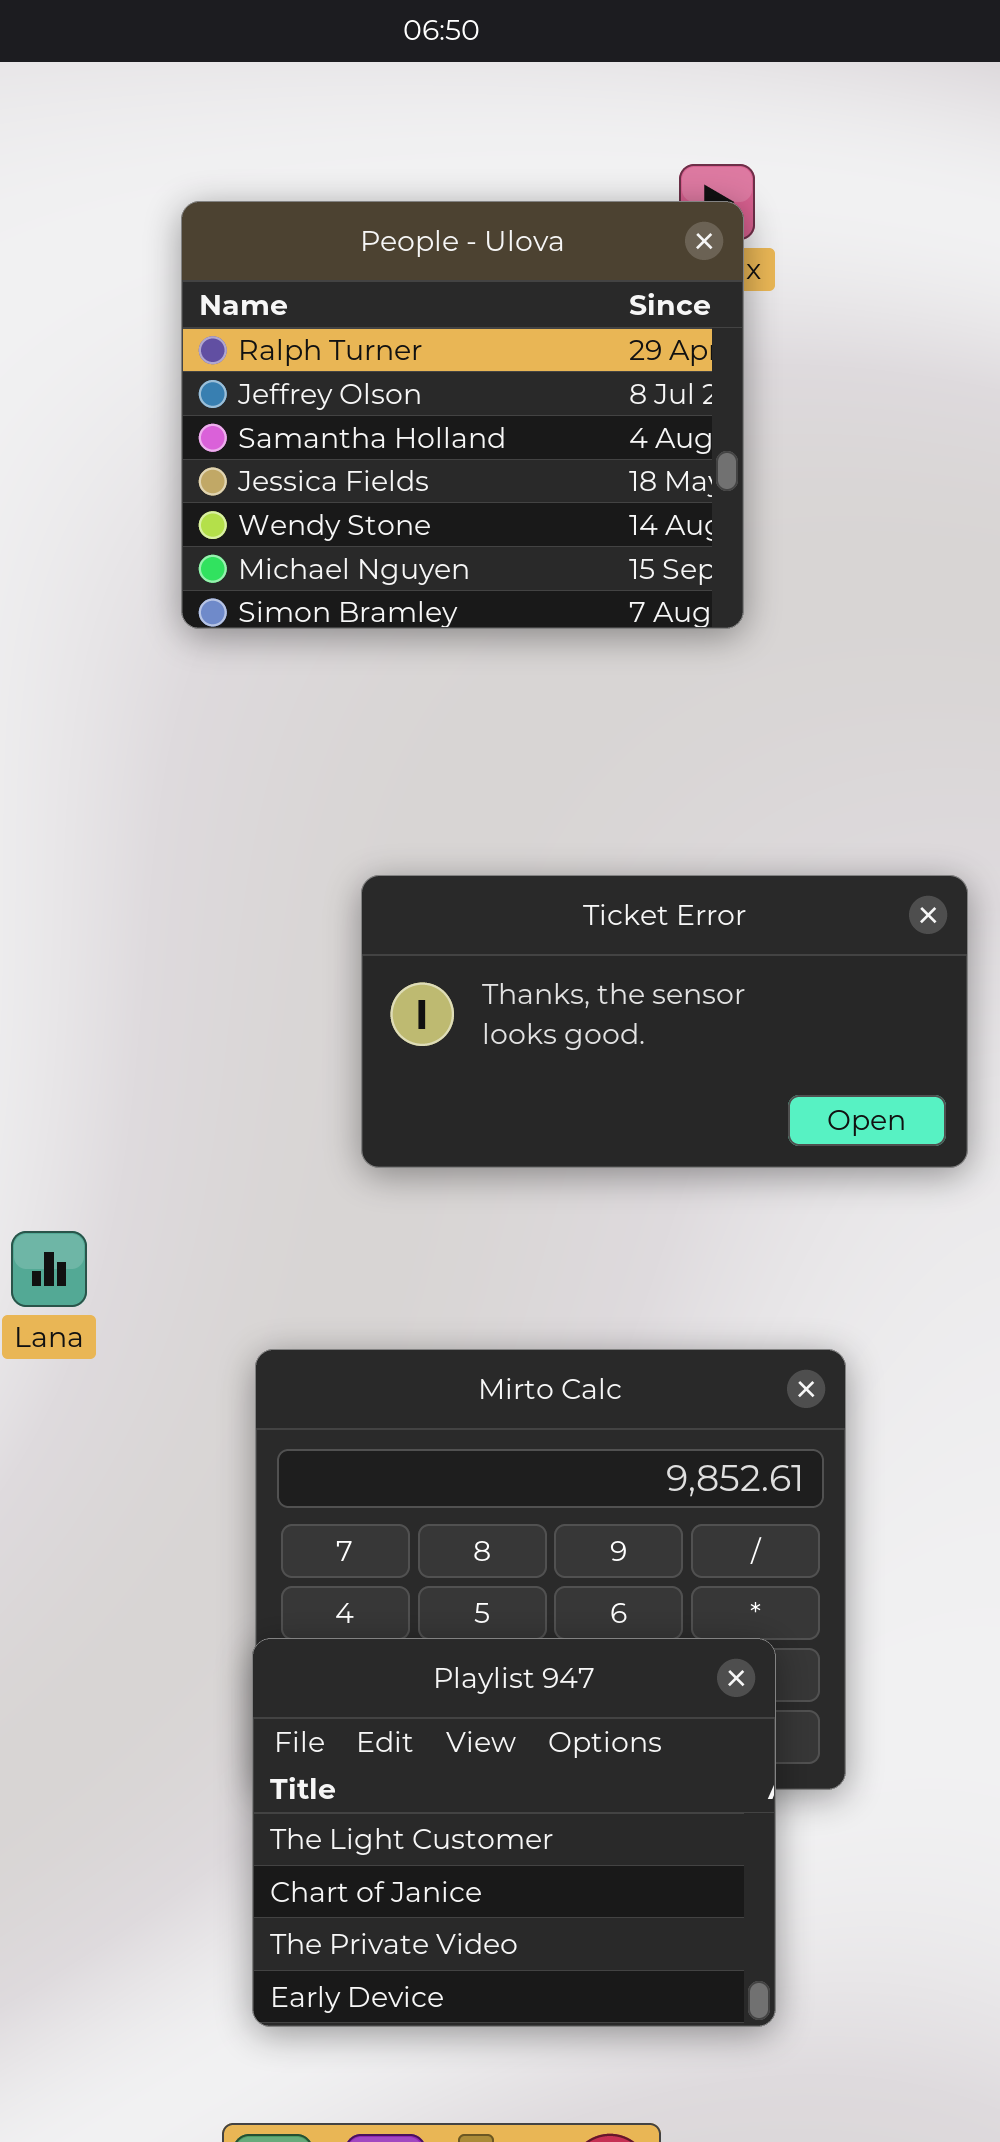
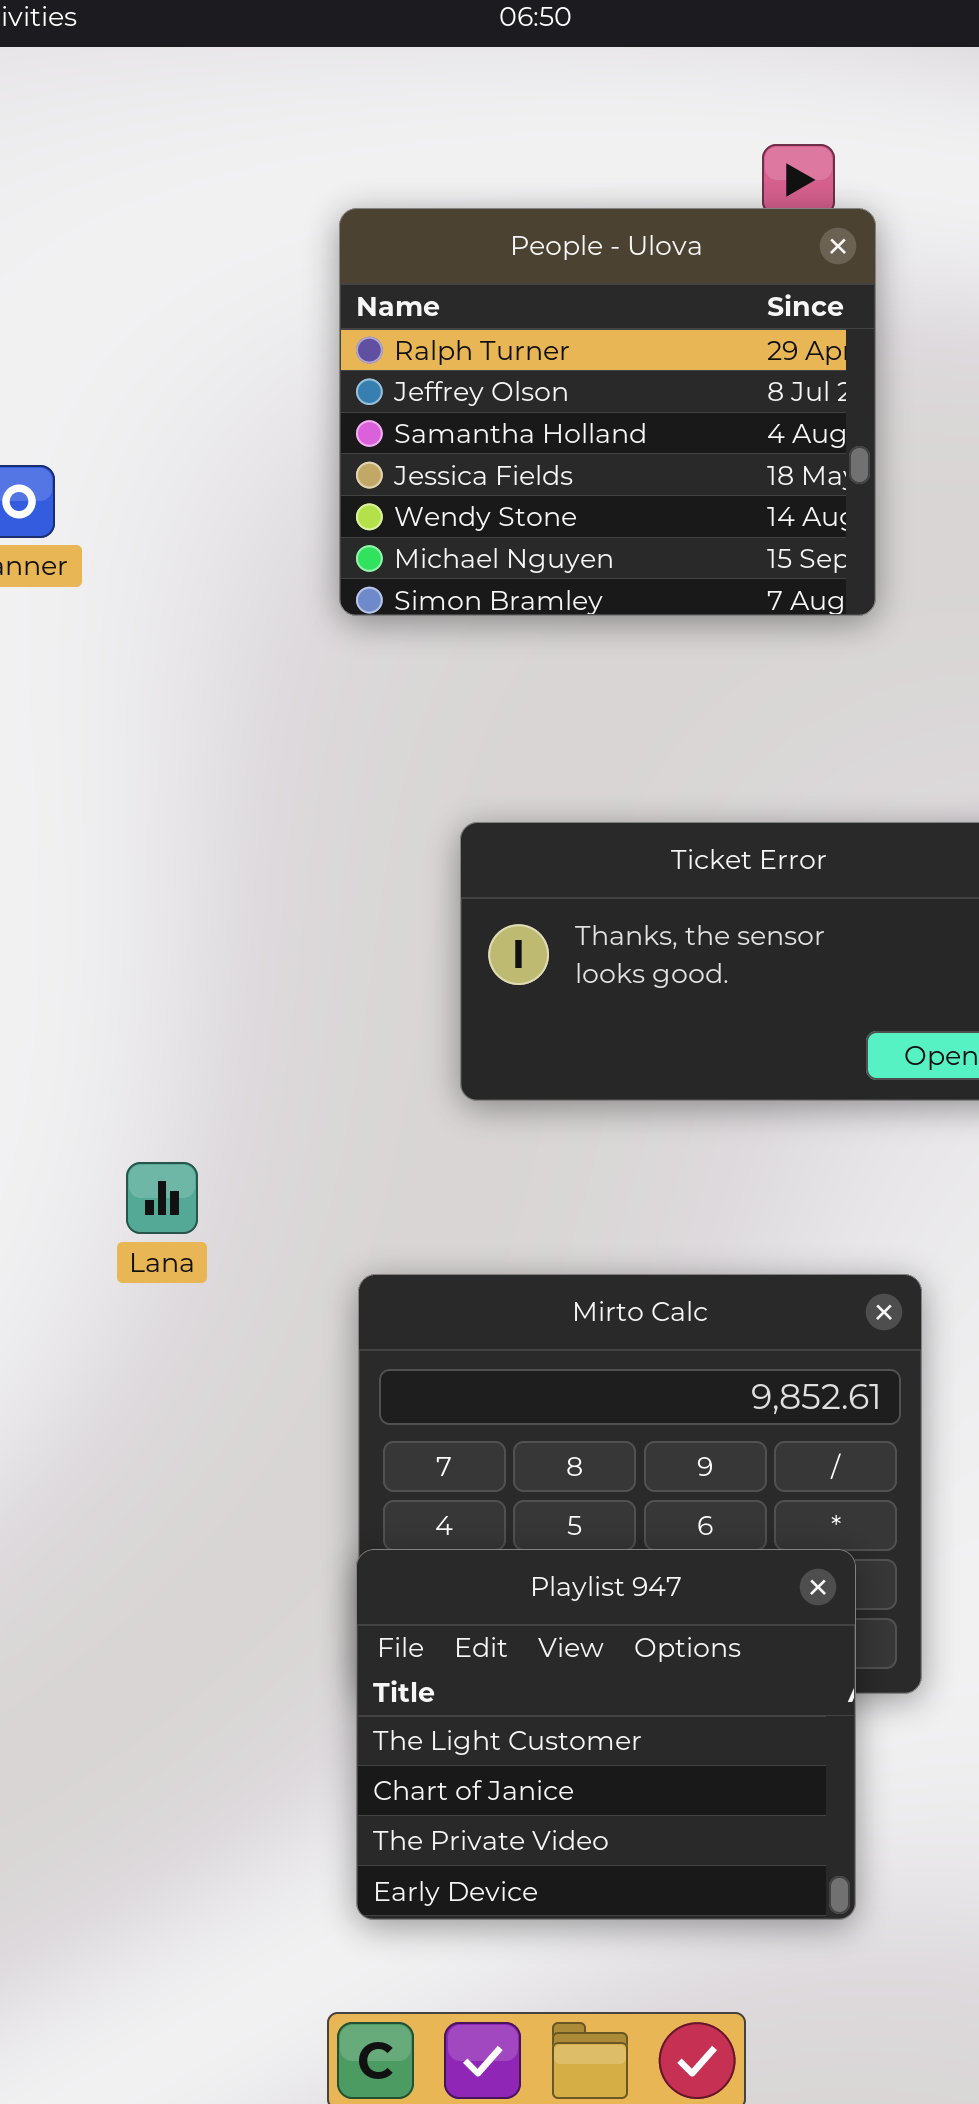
People - Ulova: [181,201,744,629] -> [339,208,876,616], moved

